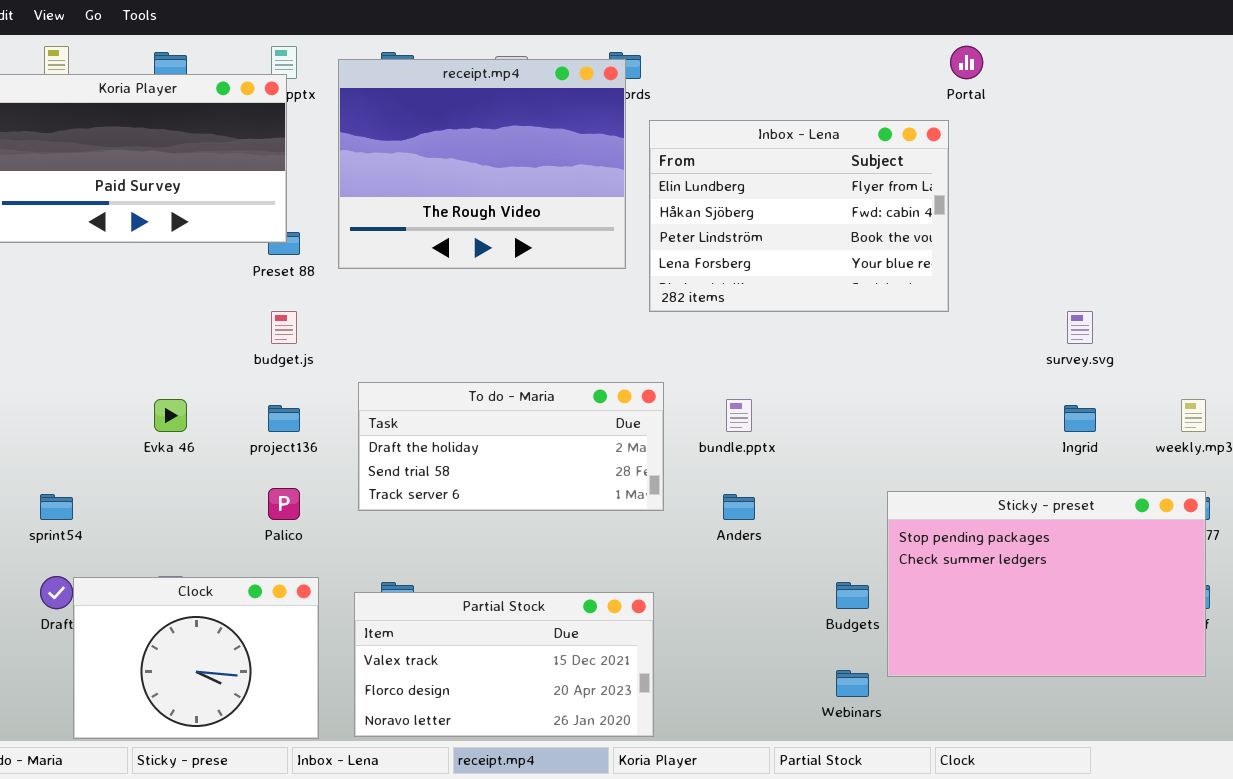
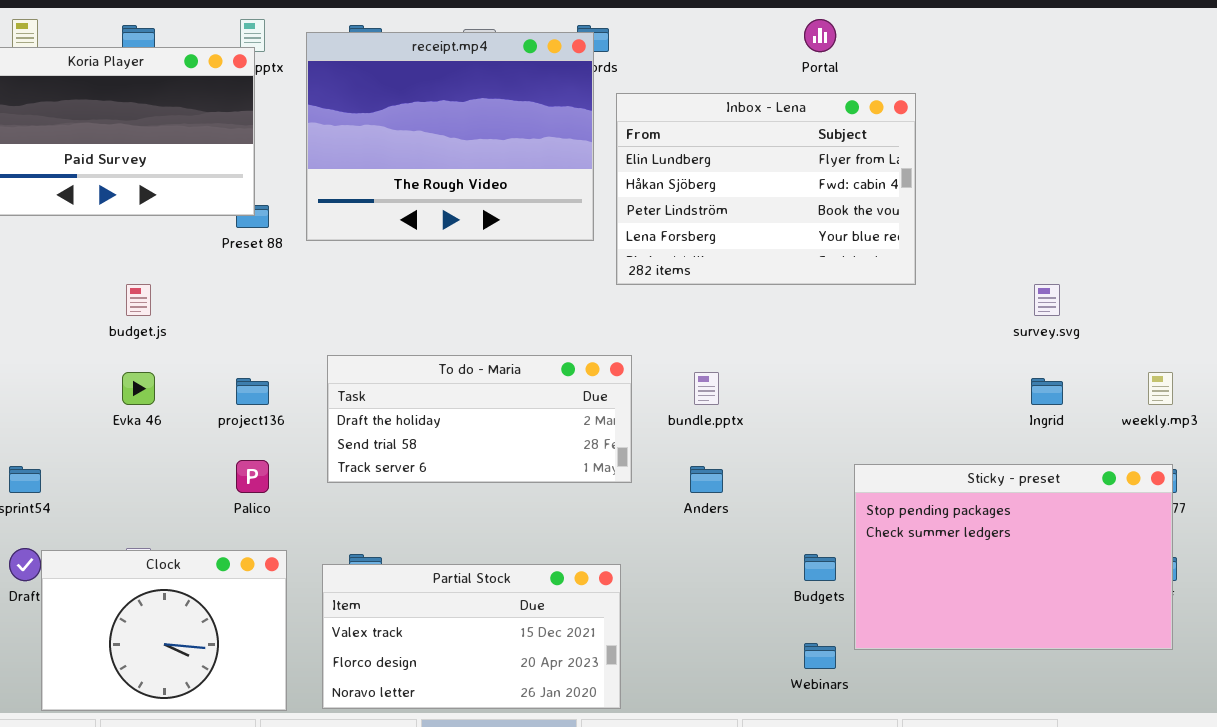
Portal: [950,46,983,79] -> [804,19,836,52], moved
budget.js: [271,311,297,344] -> [126,284,151,316], moved

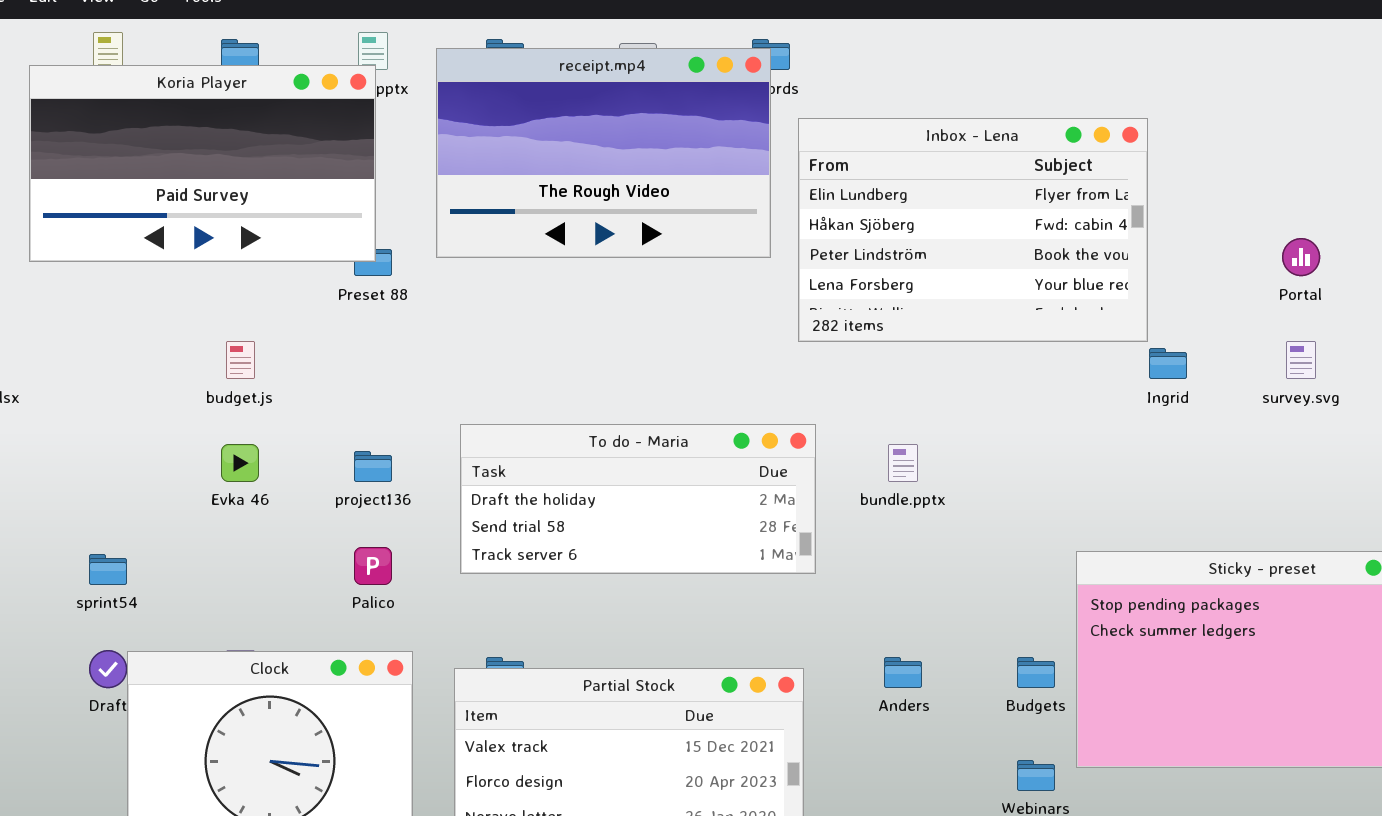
Portal: [804,19,836,52] -> [1282,238,1320,276], moved
receipt.mp4: [306,32,594,241] -> [436,48,771,258], resized
Ingrid: [1031,378,1063,405] -> [1149,348,1187,379], moved
Anders: [690,466,723,493] -> [884,657,922,688], moved

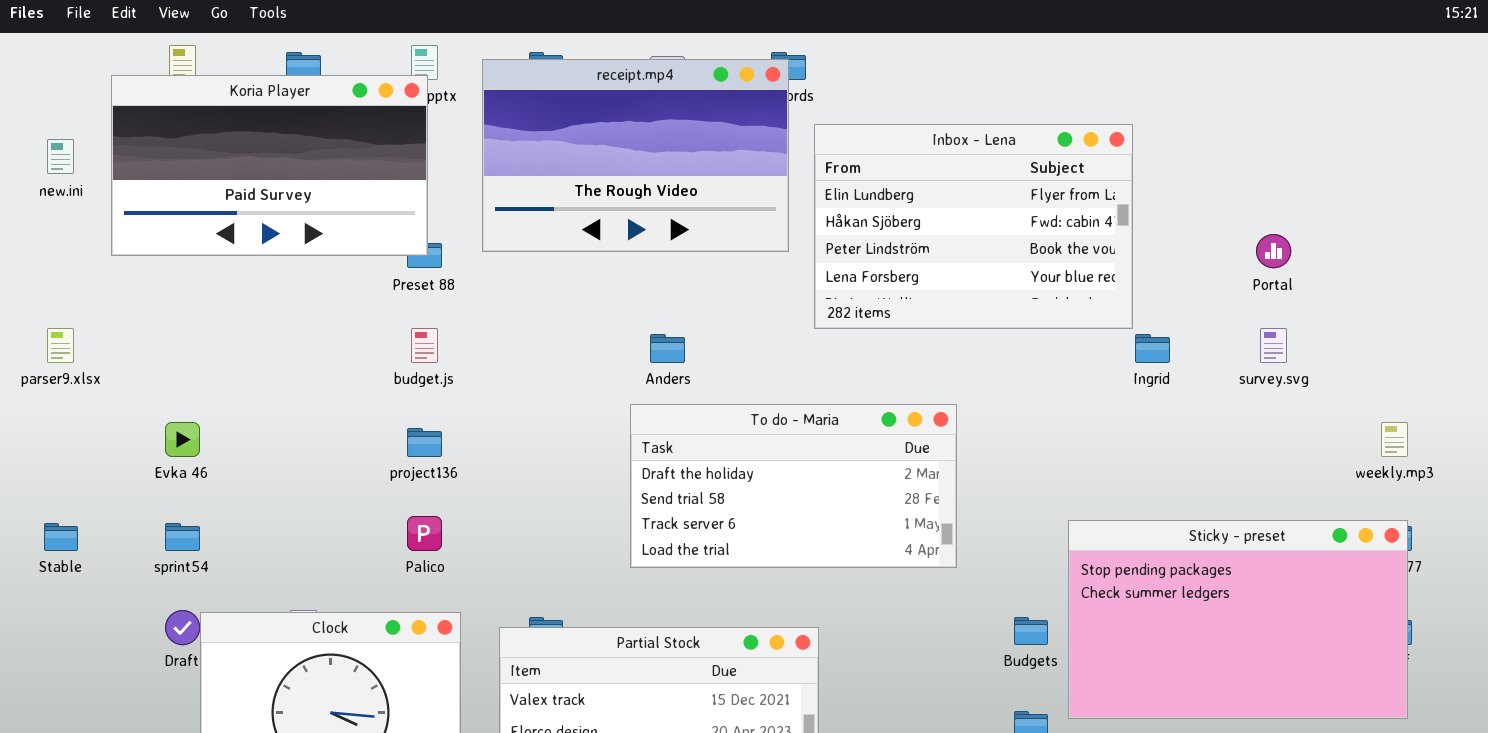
budget.js: [226,341,255,379] -> [411,328,438,363], moved
To do - Maria: [460,424,816,574] -> [630,404,957,568], moved, resized
Evka 46: [221,444,259,482] -> [165,422,200,457], moved
Anders: [884,657,922,688] -> [650,334,685,363], moved

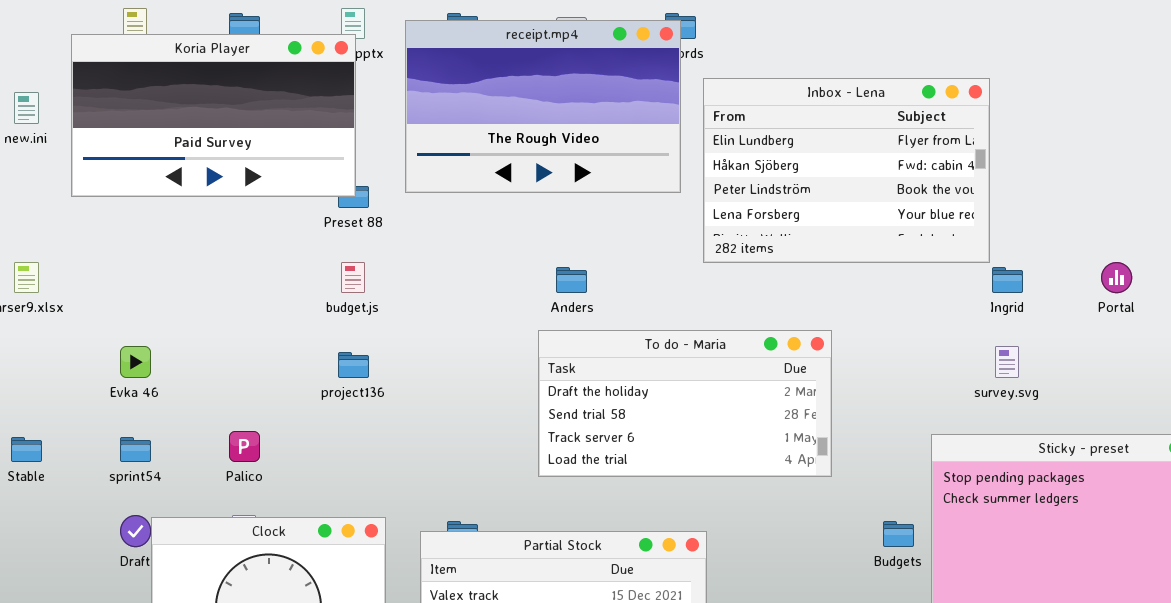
Portal: [1256,234,1291,268] -> [1101,262,1132,293], moved
survey.svg: [1260,328,1287,363] -> [995,346,1019,378], moved
Palico: [407,516,442,551] -> [229,431,260,462], moved

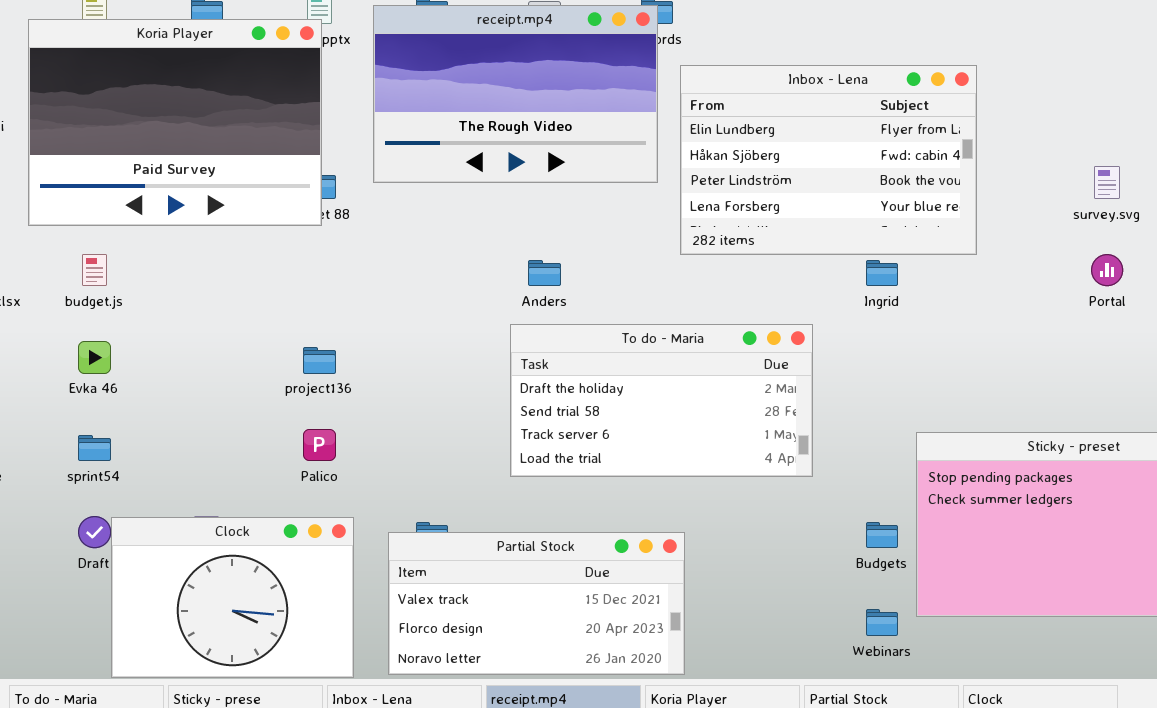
Koria Player: [71,34,356,197] -> [28,19,322,226], resized
budget.js: [341,262,365,293] -> [82,254,107,286], moved
Ingrid: [992,267,1023,293] -> [866,260,898,286], moved
survey.svg: [995,346,1019,378] -> [1094,166,1120,199], moved
Palico: [229,431,260,462] -> [303,429,336,461], moved

